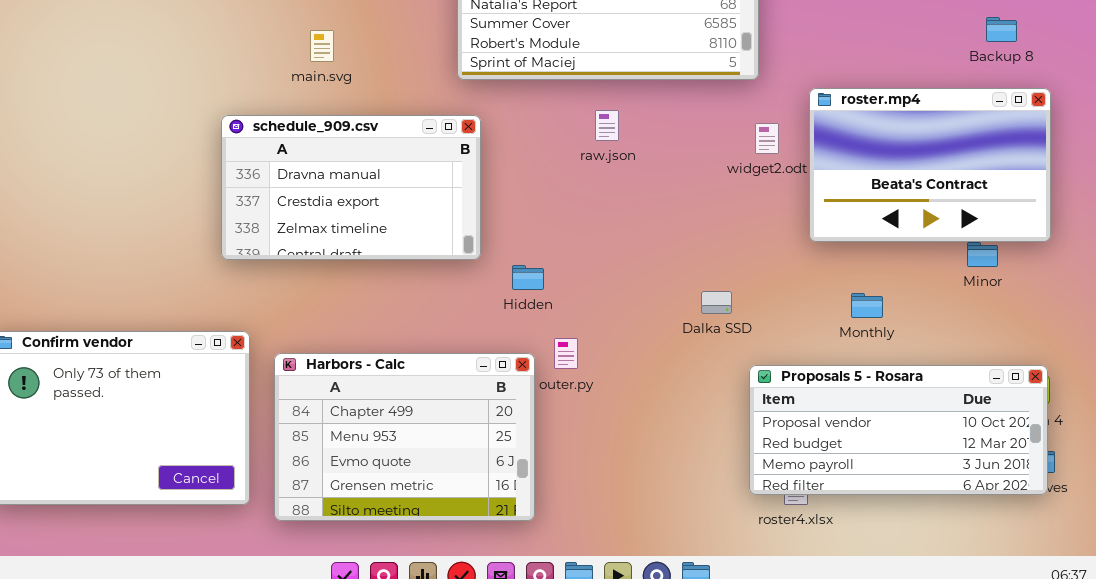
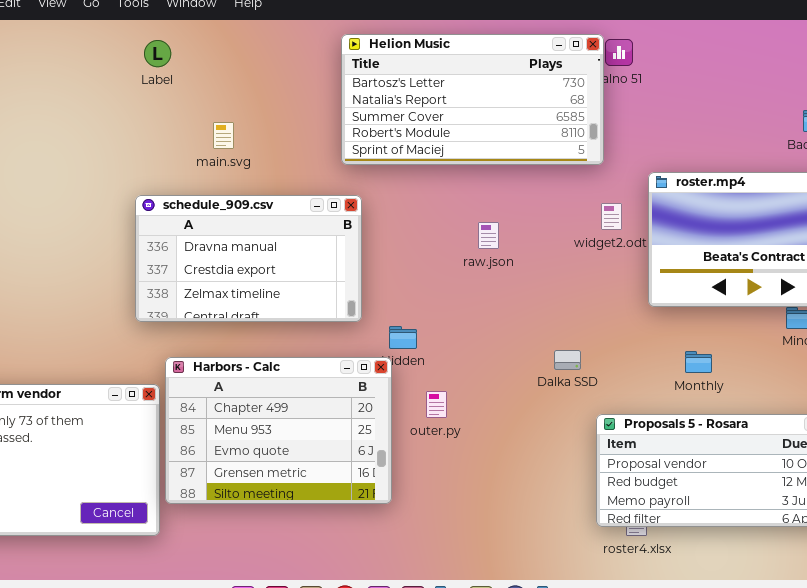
raw.json: [595,110,619,141] -> [478,222,499,249], moved
Harbors - Calc: [274,353,535,521] -> [165,357,392,504], moved

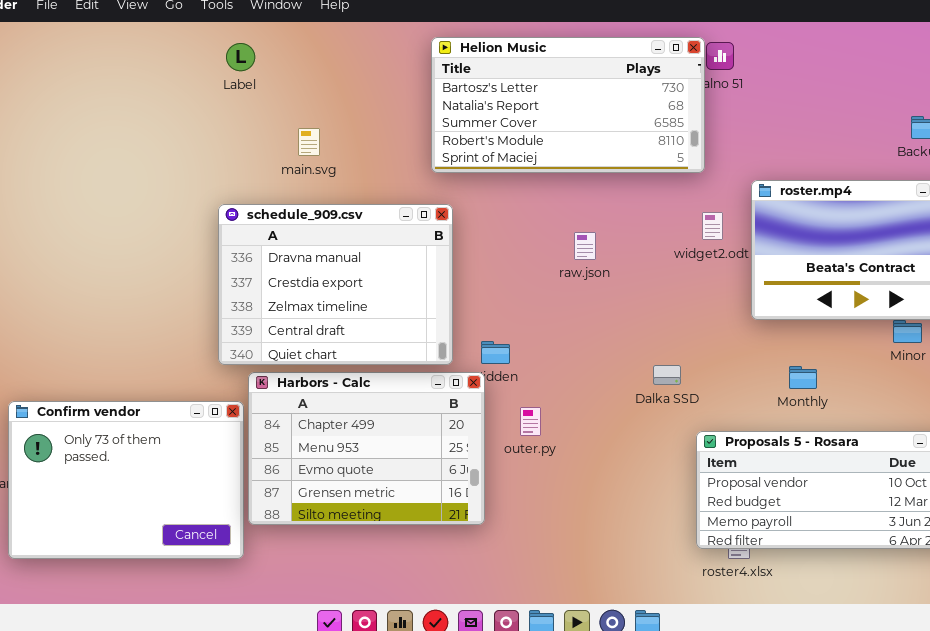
schedule_909.csv: [135,195,362,322] -> [218,204,453,365], resized

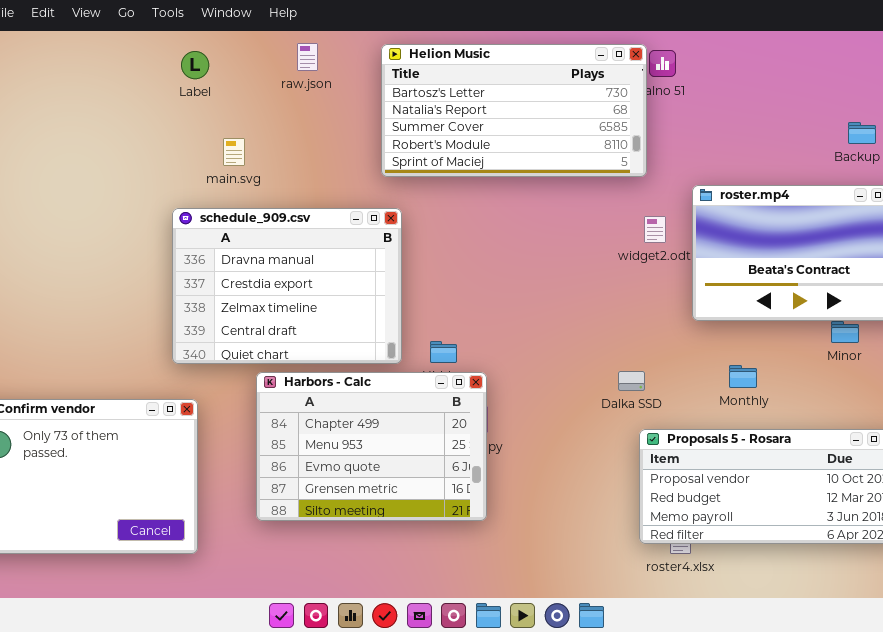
main.svg: [298,128,320,156] -> [223,138,245,166], moved
raw.json: [574,232,596,260] -> [297,43,318,71], moved
Dalka SSD: [653,365,681,385] -> [618,371,645,391], moved
Harbors - Calc: [248,372,485,525] -> [256,372,487,521], moved

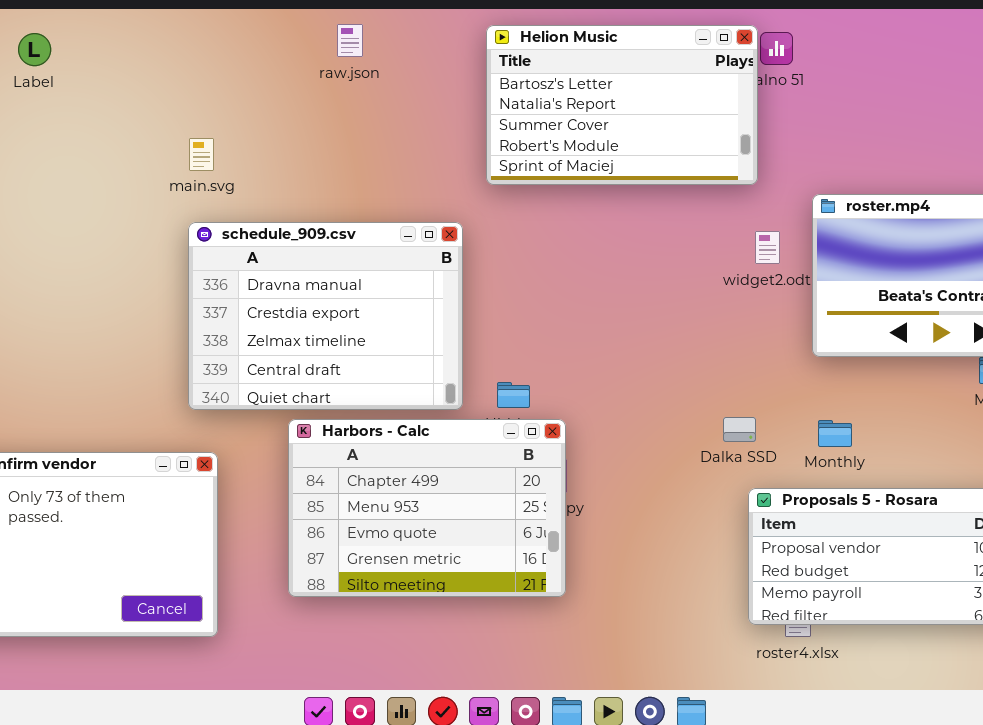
Helion Music: [381,44,647,177] -> [486,25,758,185], resized
Label: [181,51,209,79] -> [18,33,51,66], moved
main.svg: [223,138,245,166] -> [189,138,214,171], moved
Monthly: [729,365,757,388] -> [818,420,852,447], moved

